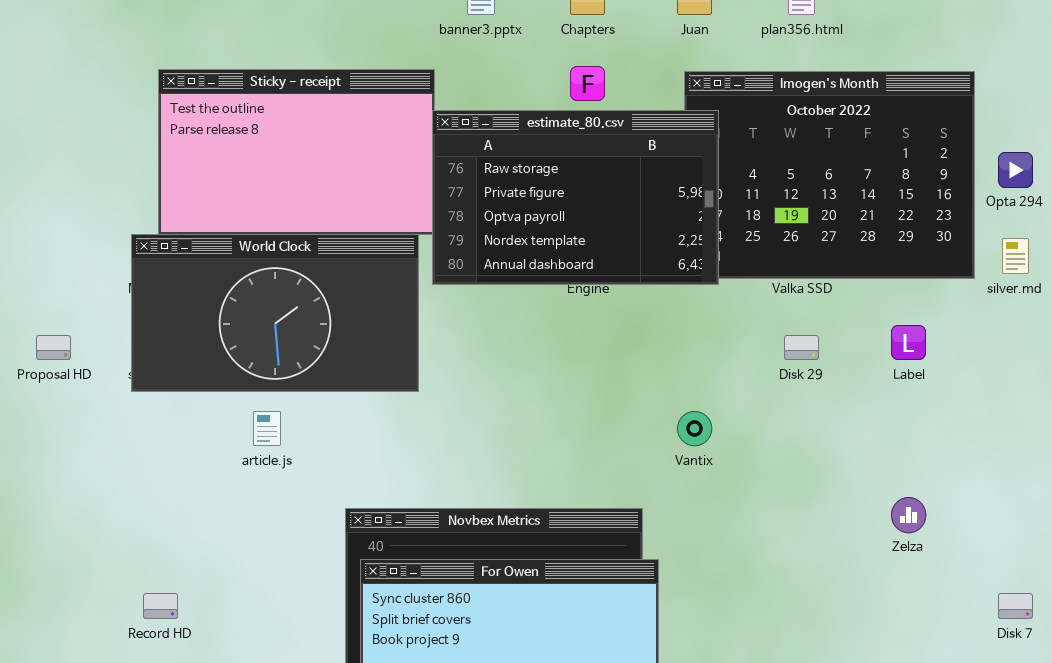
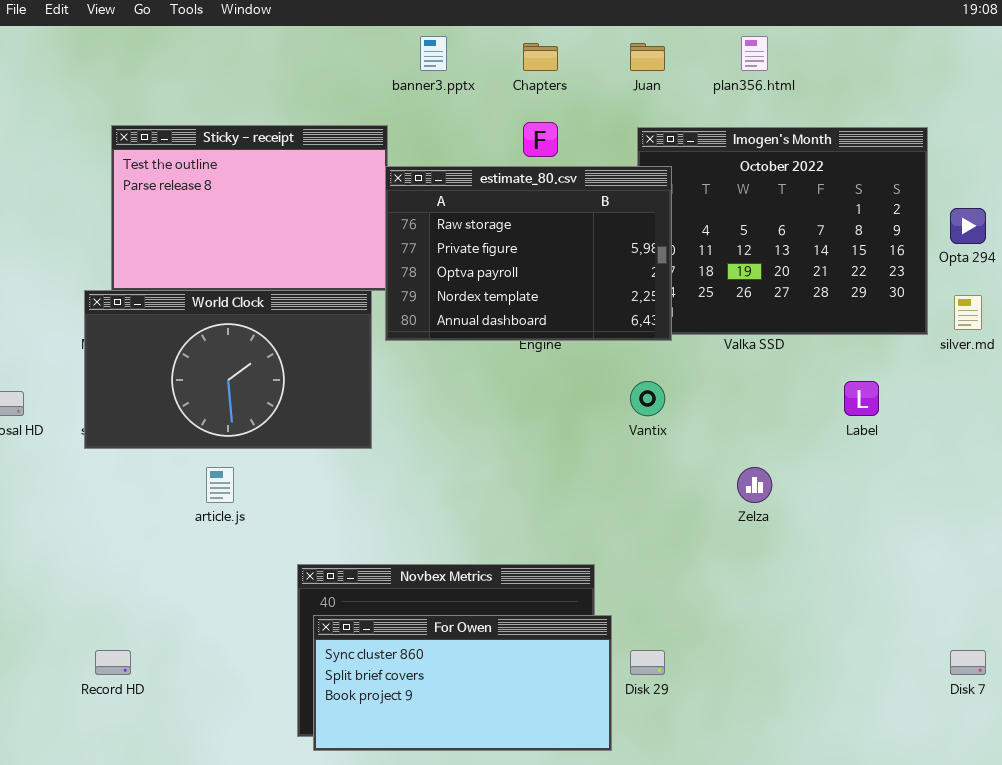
Disk 29: [784,335,819,360] -> [630,650,665,675], moved
Vantix: [677,411,712,446] -> [630,381,665,416], moved
Zelza: [891,497,926,533] -> [737,467,772,503], moved

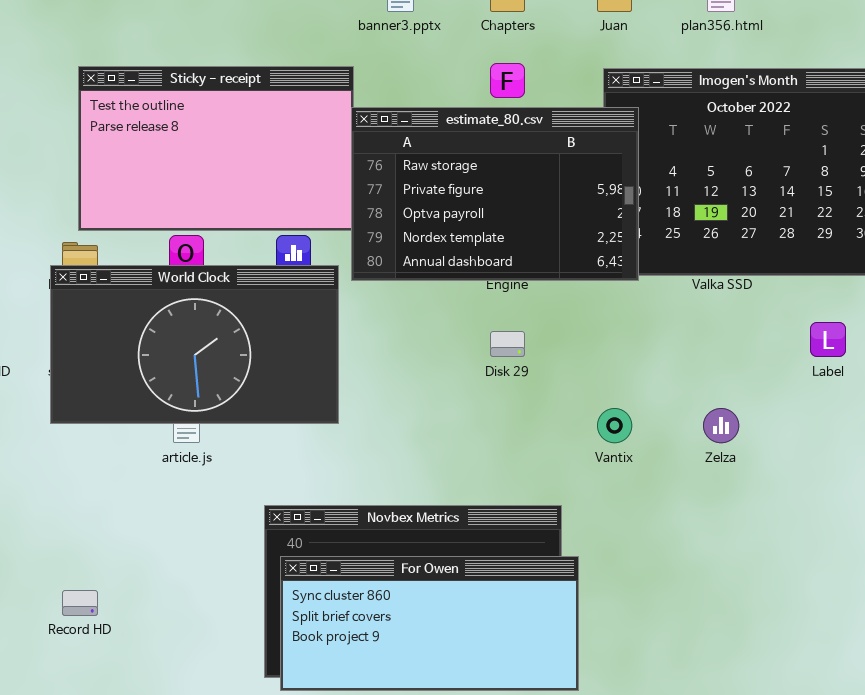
World Clock: [84,290,372,449] -> [50,265,339,424], moved
Vantix: [630,381,665,416] -> [597,408,632,443], moved
Disk 29: [630,650,665,675] -> [490,331,525,357], moved

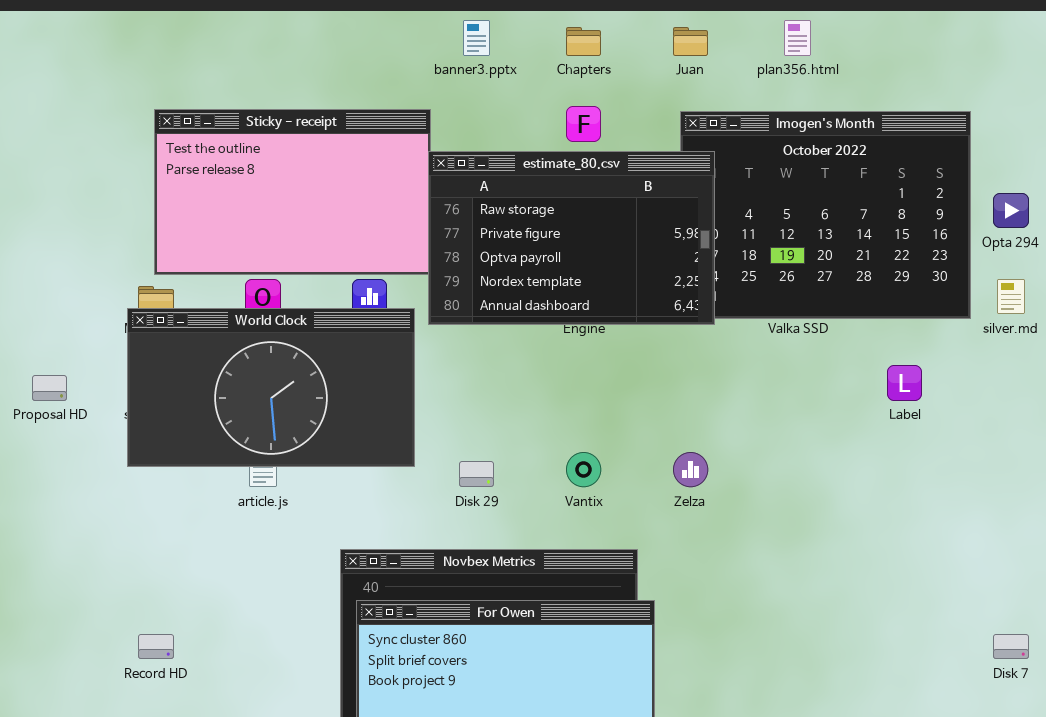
Disk 29: [490,331,525,357] -> [459,461,494,487], moved
Vantix: [597,408,632,443] -> [566,452,601,487], moved
Zelza: [703,408,739,443] -> [673,452,708,487], moved

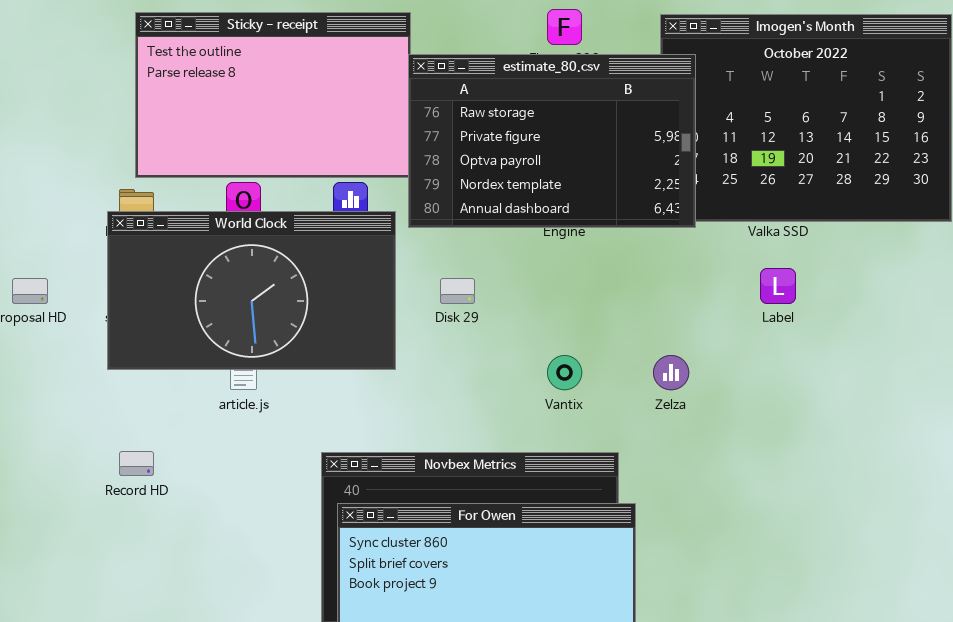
Label: [887,365,922,401] -> [760,268,796,304], moved
Disk 29: [459,461,494,487] -> [440,278,475,304], moved
Record HD: [138,634,174,659] -> [119,451,154,476], moved

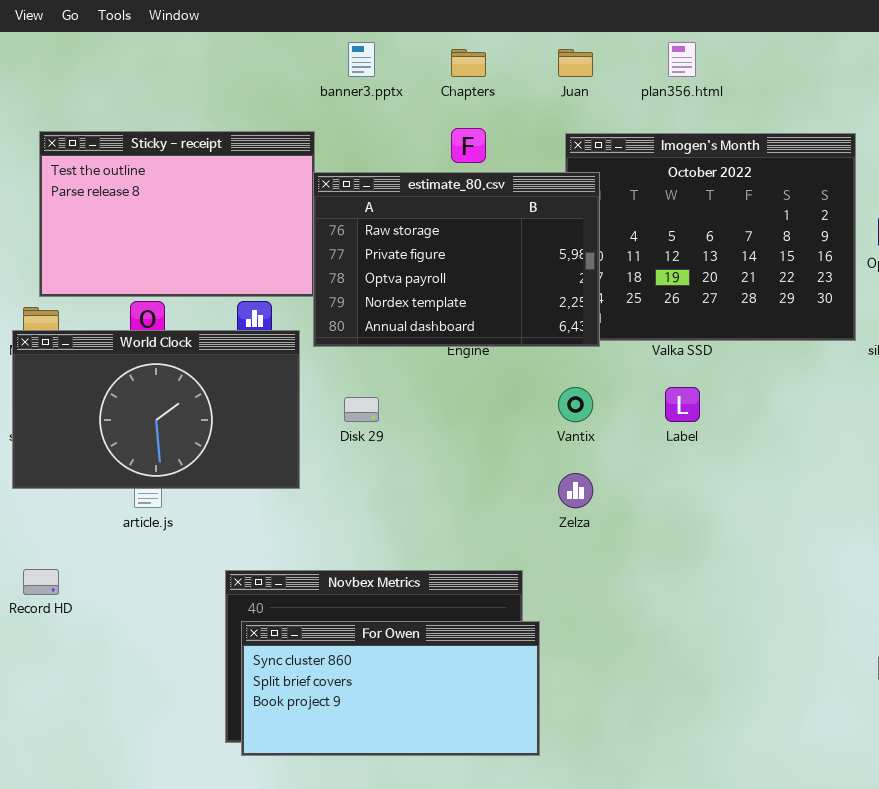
Vantix: [547,355,582,390] -> [558,387,593,422], moved

